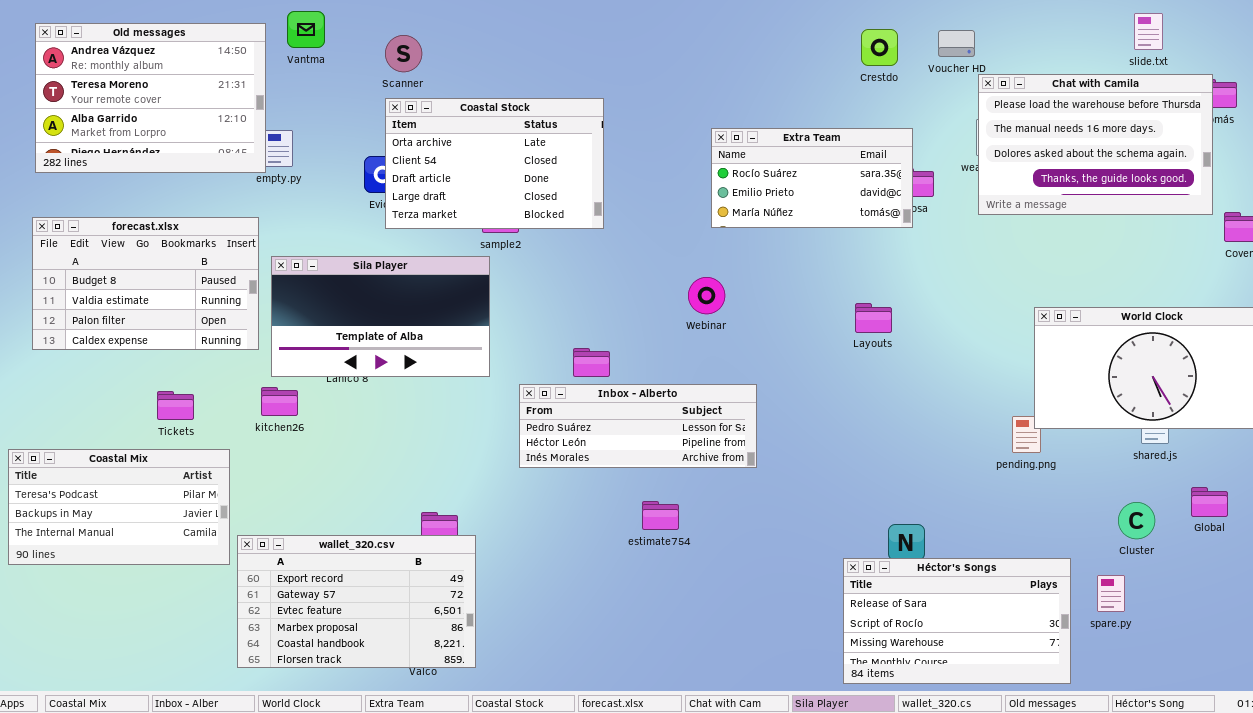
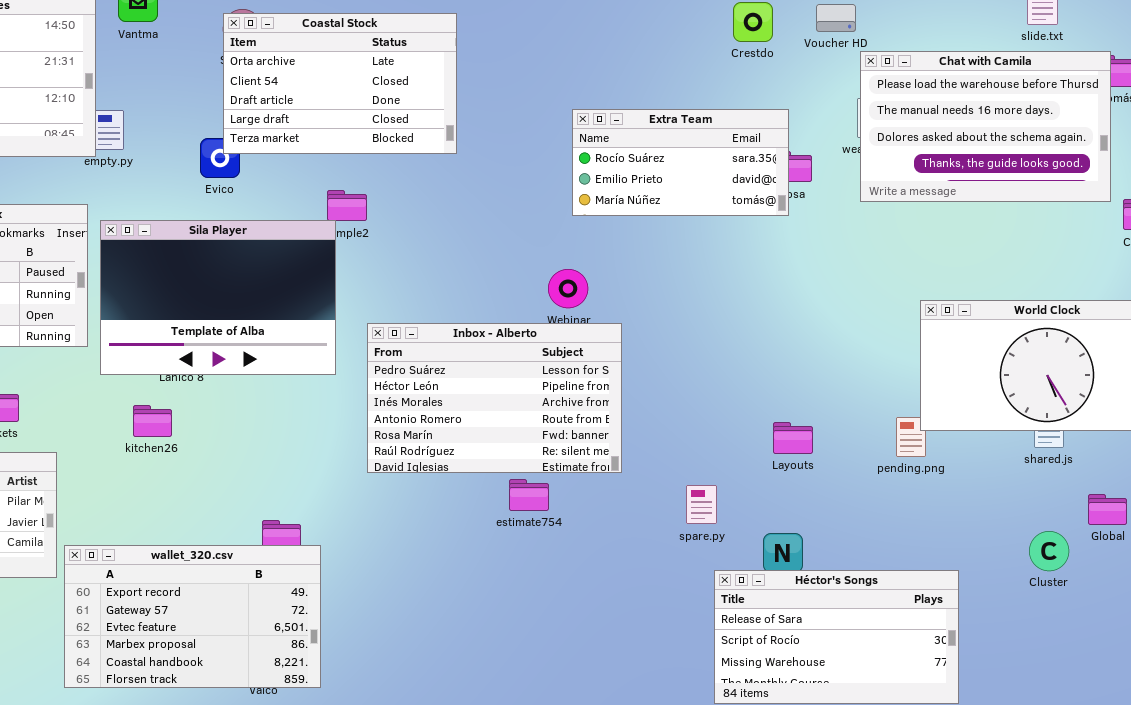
Coastal Stock: [385,98,604,229] -> [223,13,457,154], moved
Sila Player: [271,256,490,377] -> [100,220,336,375], resized
Layouts: [855,303,892,333] -> [773,422,813,454], moved
Inbox - Alberto: [519,384,757,468] -> [367,323,622,473], resized
kitchen26: [261,387,298,416] -> [133,405,172,437], moved
estimate754: [642,501,679,530] -> [509,479,549,511], moved
Cluster: [1118,502,1155,539] -> [1029,531,1069,571], moved
spare.py: [1097,575,1125,612] -> [686,485,717,524], moved

